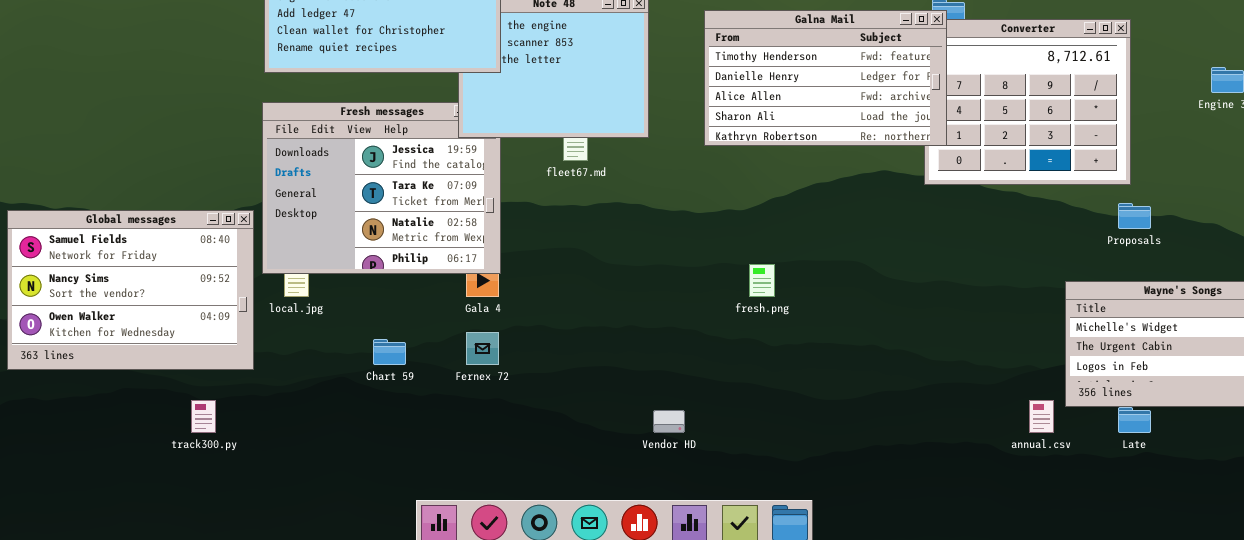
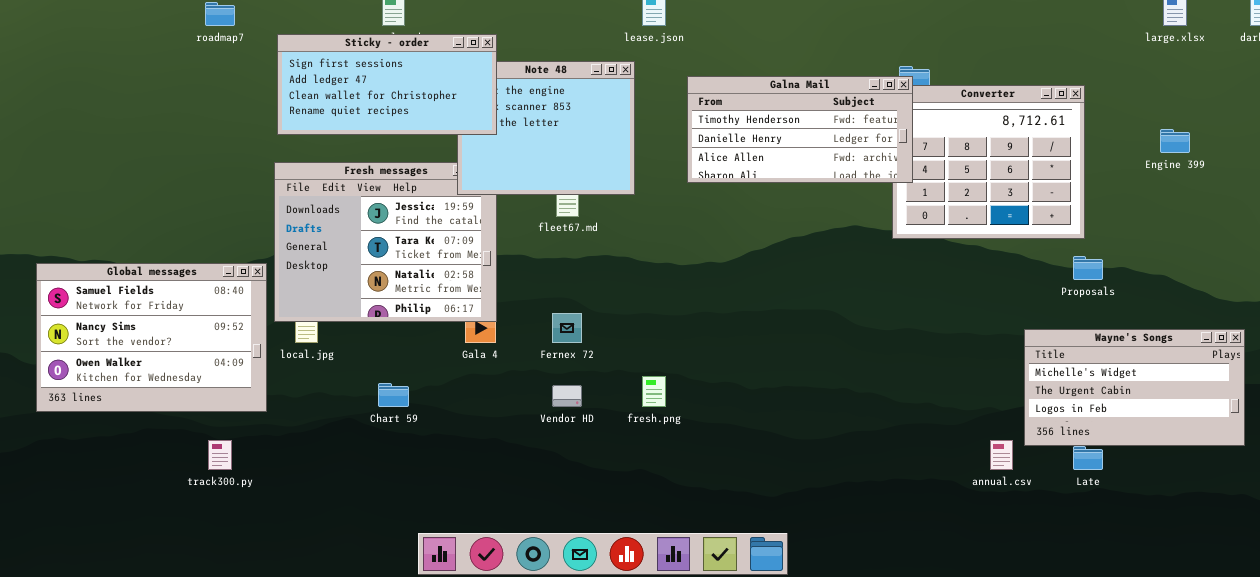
Galna Mail: [704,10,947,146] -> [687,76,913,183], resized
fresh.png: [749,264,775,297] -> [642,376,666,407], moved
Fernex 72: [466,332,499,365] -> [552,313,582,343], moved
Vendor HD: [653,410,685,433] -> [552,385,582,407], moved

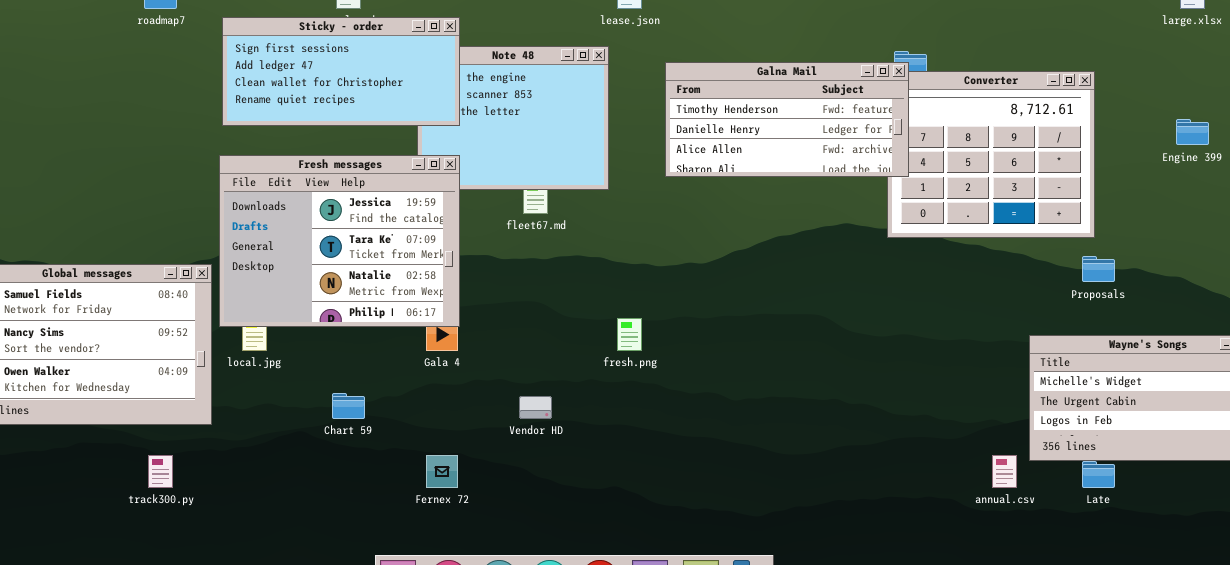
Fresh messages: [274,162,497,322] -> [219,155,460,327], raised
Fernex 72: [552,313,582,343] -> [426,455,458,488], moved
fresh.png: [642,376,666,407] -> [617,318,642,351], moved

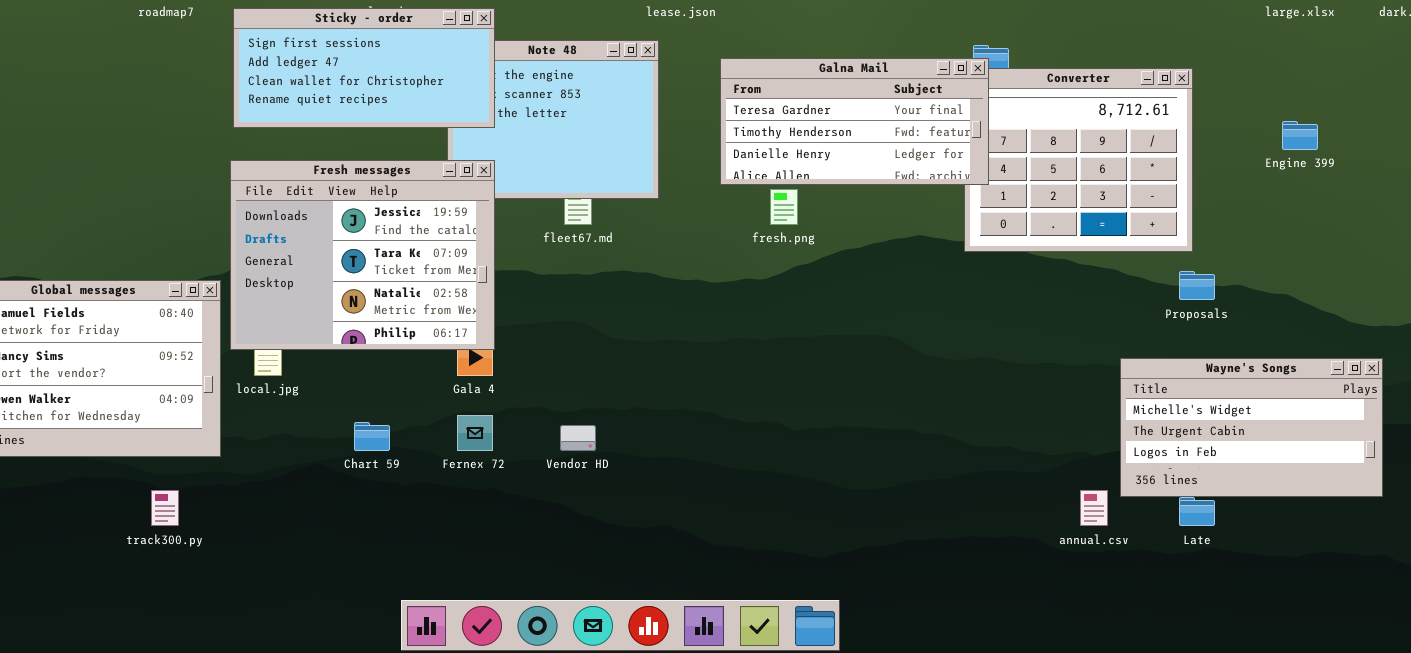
Galna Mail: [665,62,909,177] -> [720,58,989,185], scrolled up 1 row
fresh.png: [617,318,642,351] -> [770,189,798,225], moved
Fernex 72: [426,455,458,488] -> [457,415,493,451], moved

